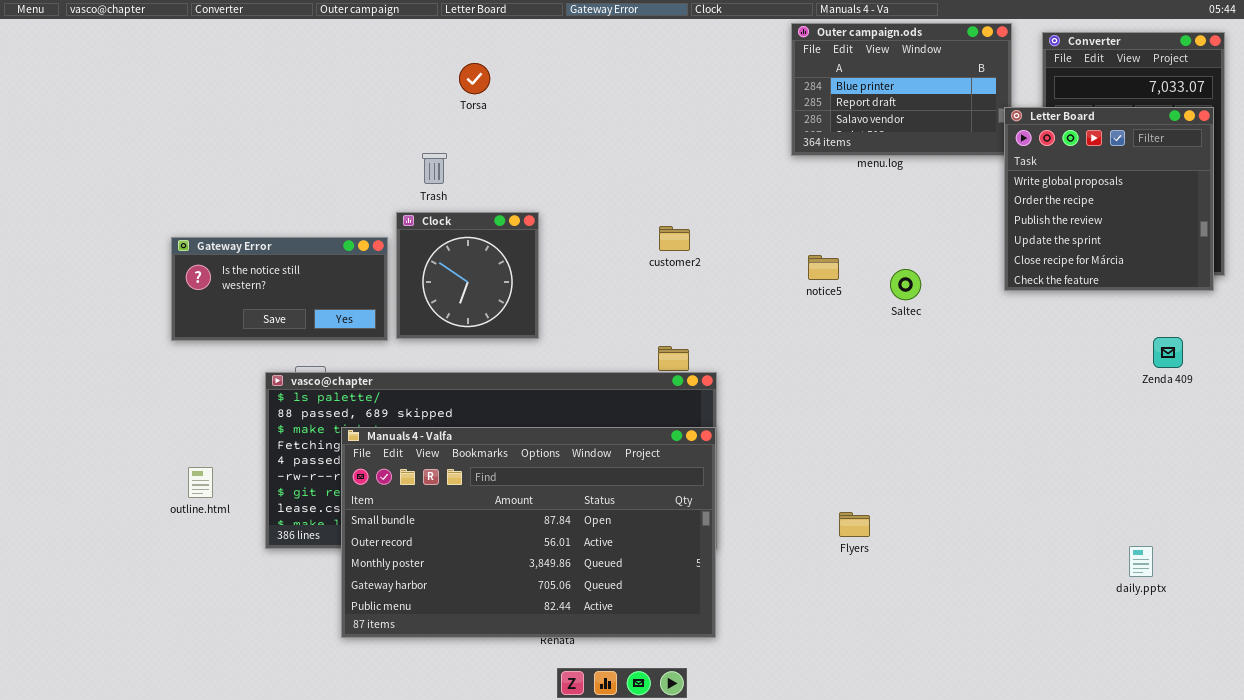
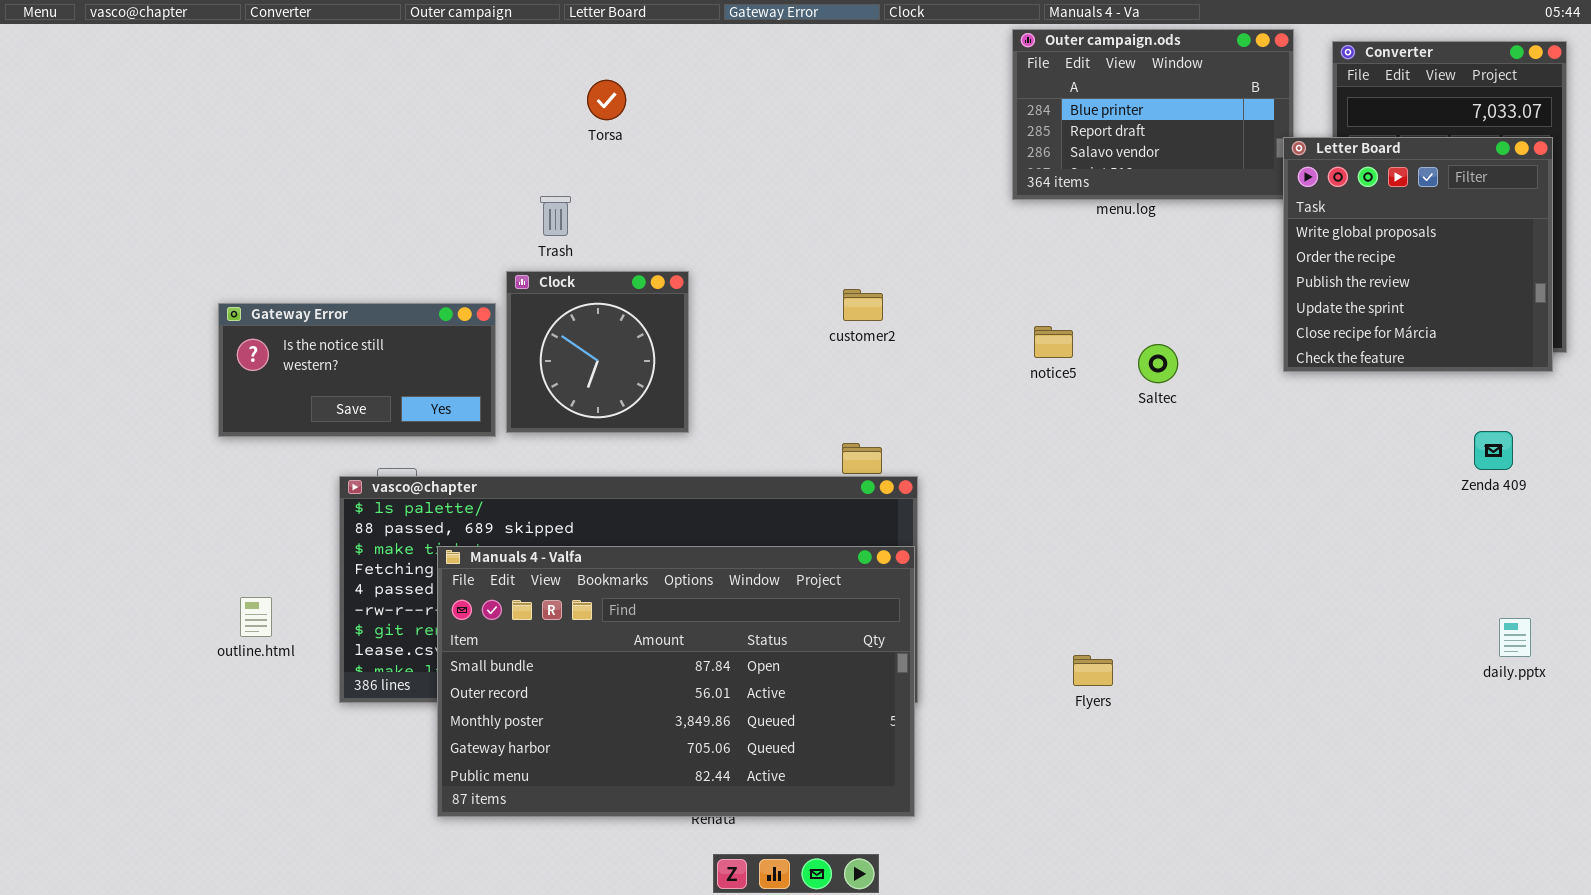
daily.pptx: [1129,546,1153,577] -> [1499,618,1531,657], moved

